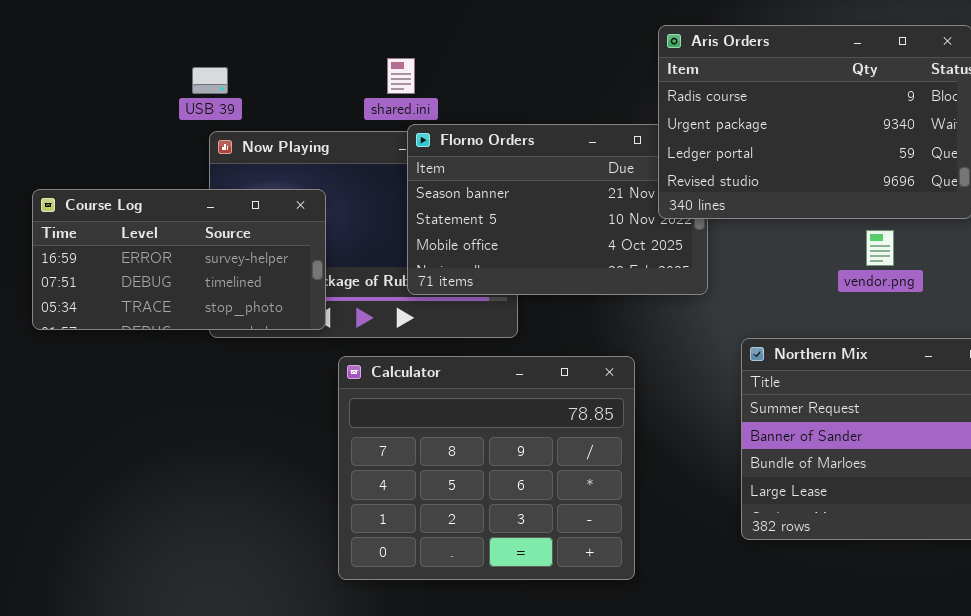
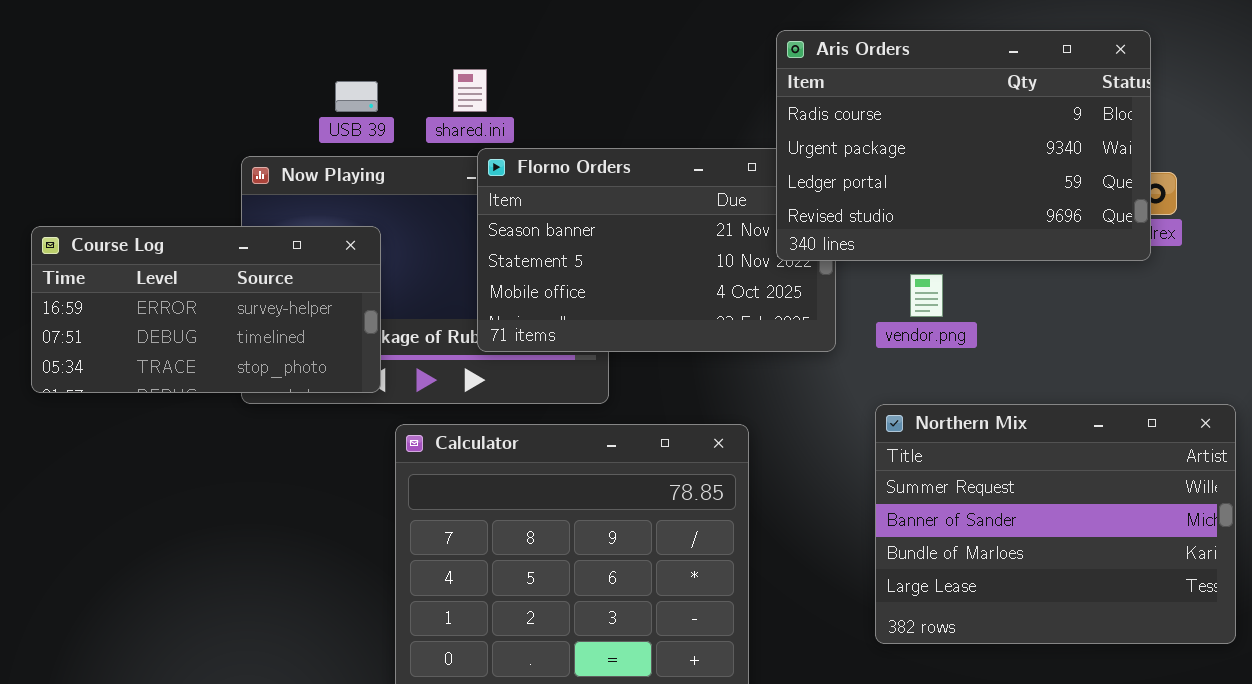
USB 39: [192,67,228,94] -> [335,81,378,112], moved
vendor.png: [866,230,894,266] -> [910,274,943,317], moved

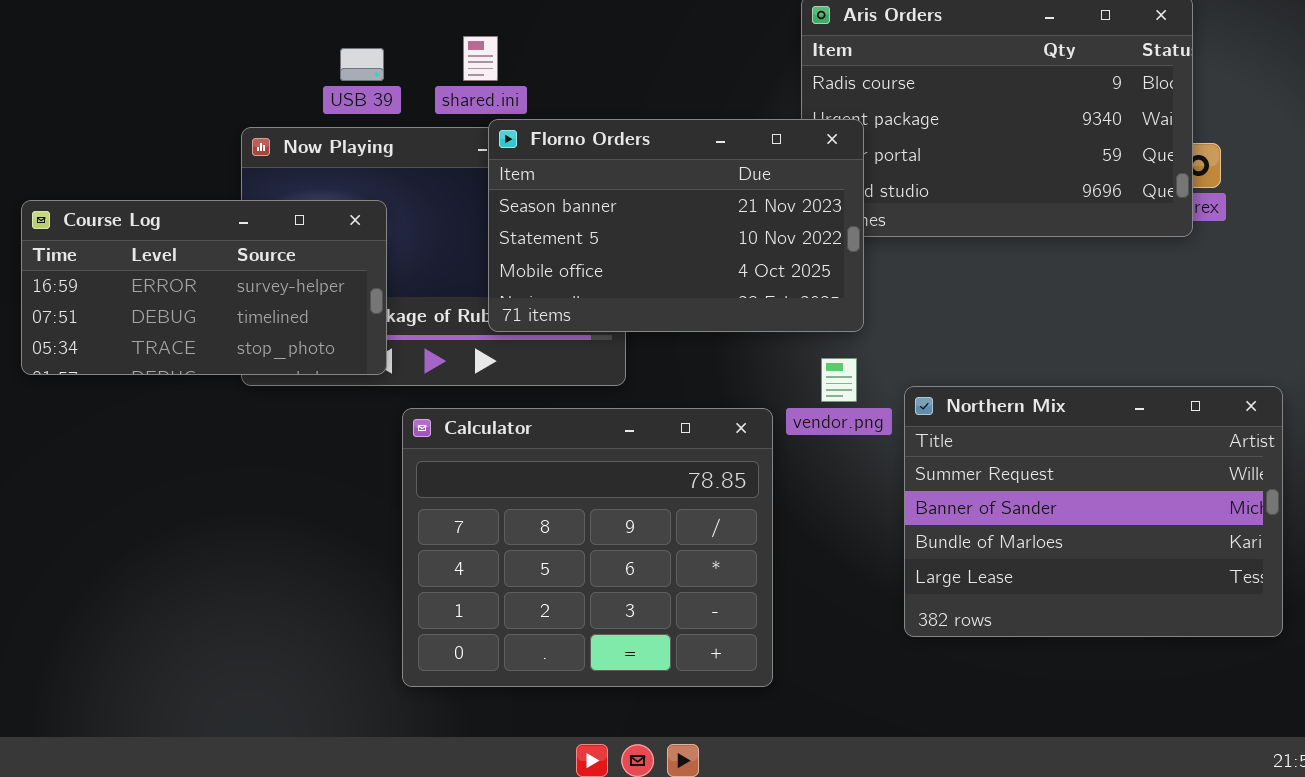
Florno Orders: [477,148,836,352] -> [488,119,864,332], raised
vendor.png: [910,274,943,317] -> [821,358,857,402], moved

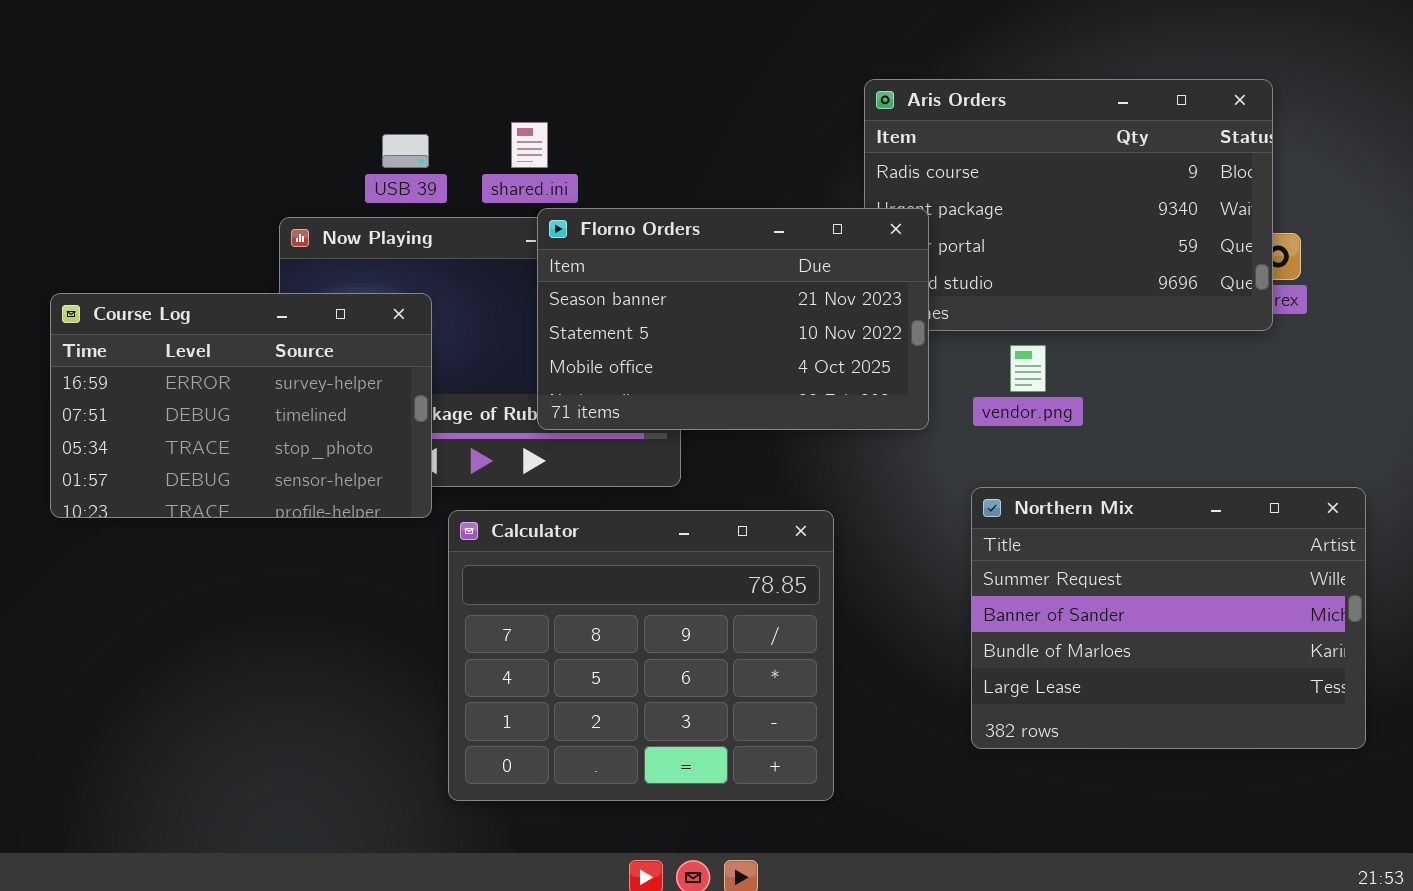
Course Log: [21,200,387,375] -> [50,293,432,518], resized
vendor.png: [821,358,857,402] -> [1010,345,1046,392], moved

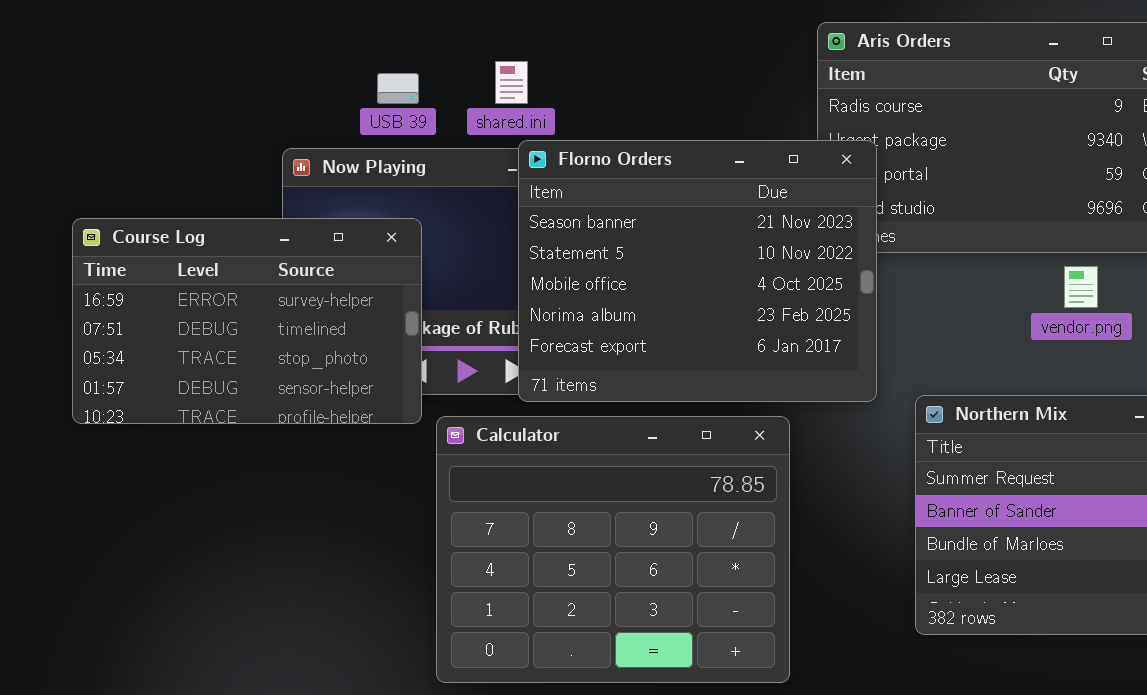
Florno Orders: [537,208,929,430] -> [518,140,877,402], resized
vendor.png: [1010,345,1046,392] -> [1064,266,1098,308], moved

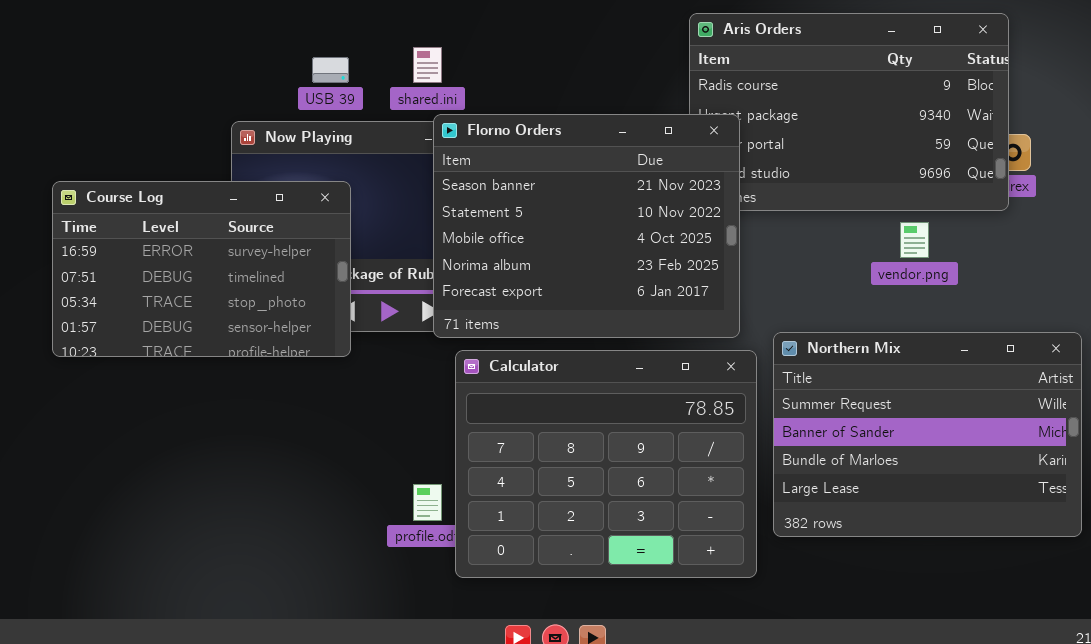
Calculator: [436,416,790,683] -> [455,350,757,578], moved

